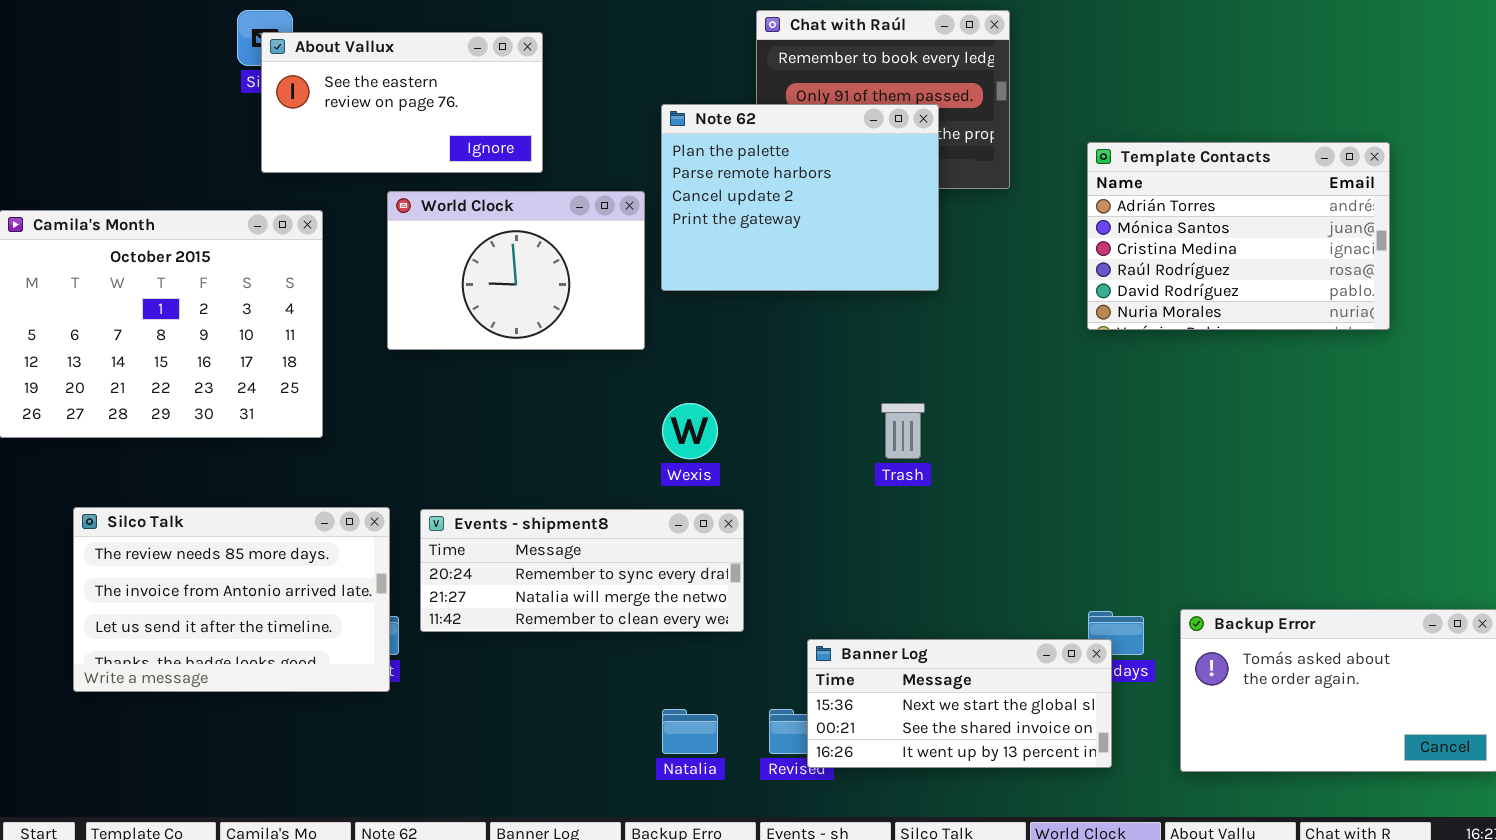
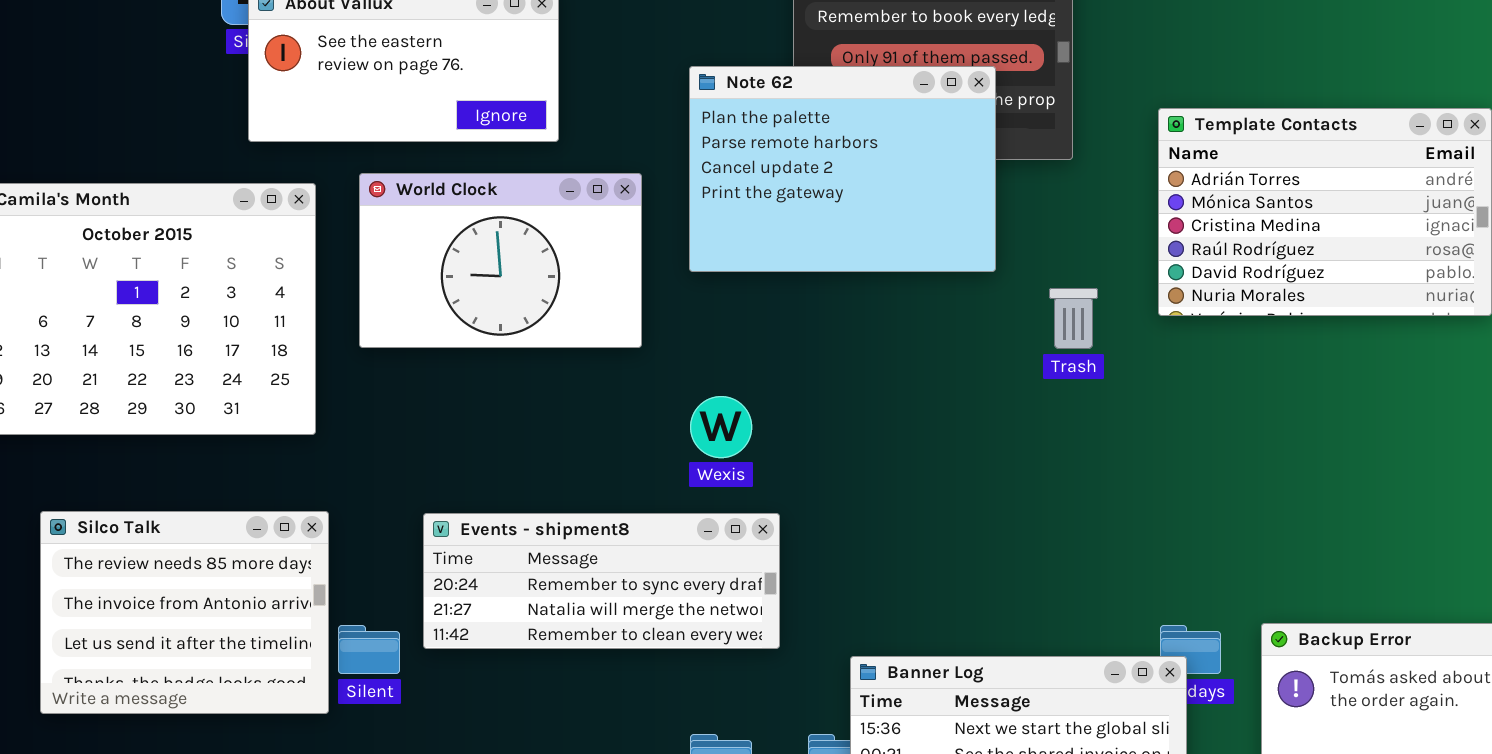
World Clock: [387,191,645,350] -> [359,173,642,348], moved
Trash: [881,403,925,459] -> [1049,288,1098,349], moved
Silco Talk: [73,507,390,692] -> [40,511,329,714], resized

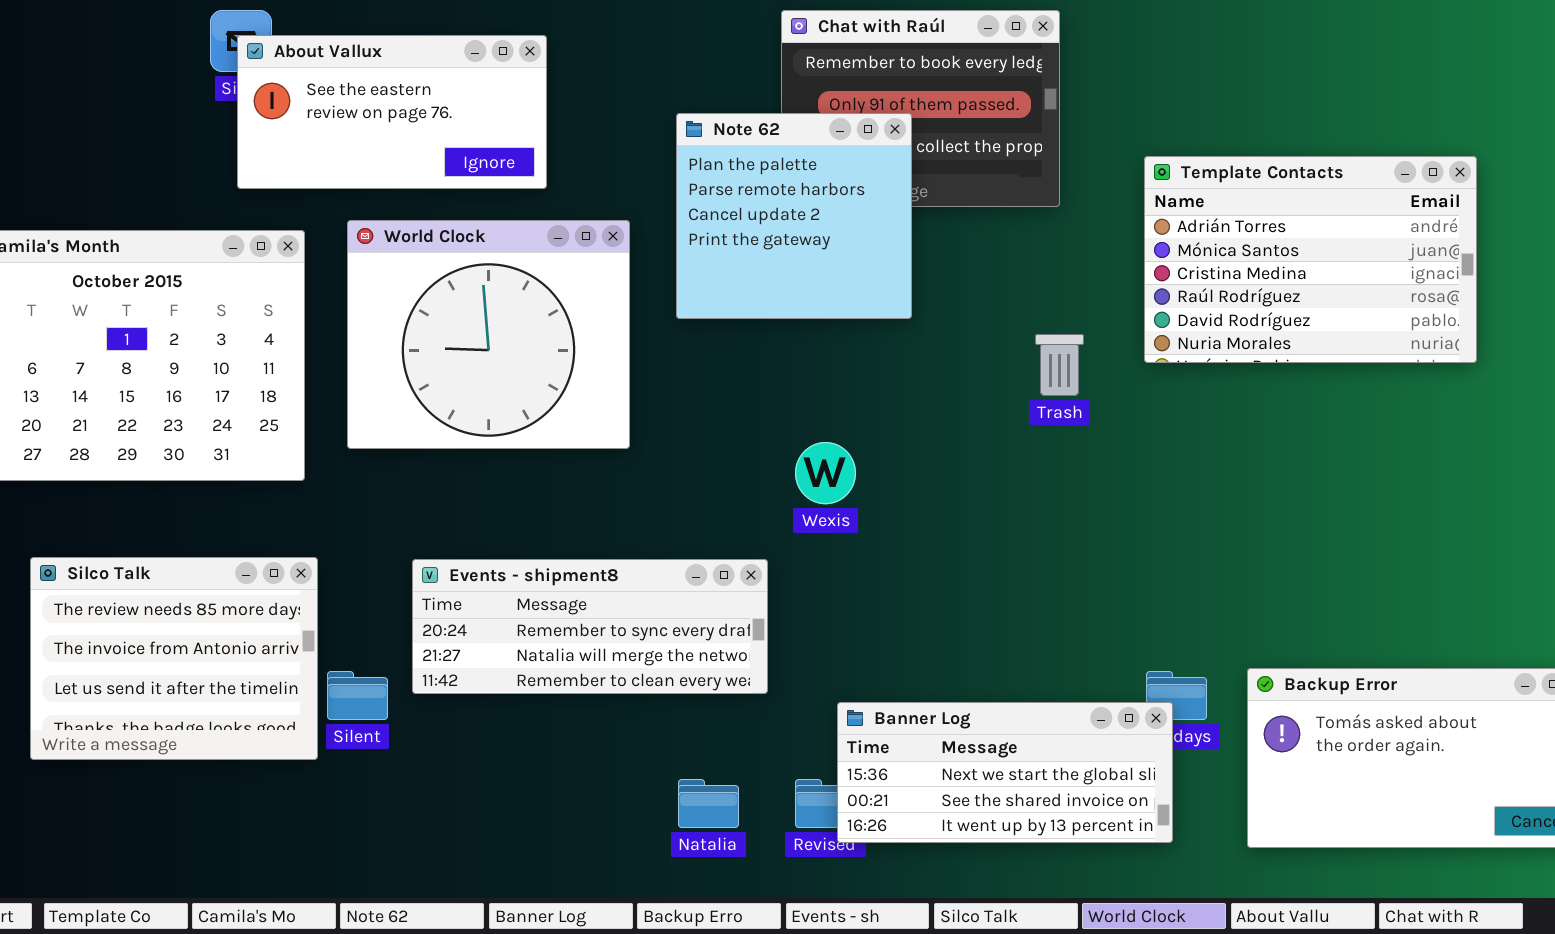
Note 62: [689,66,996,272] -> [676,113,912,319], resized
World Clock: [359,173,642,348] -> [347,220,630,449], resized
Wexis: [690,396,752,458] -> [795,442,856,504], moved

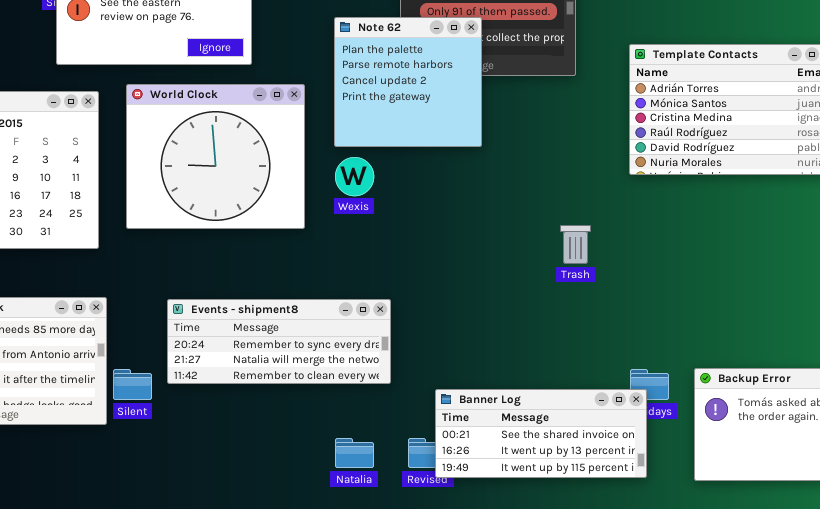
Trash: [1035,334,1084,396] -> [560,225,591,264], moved
Wexis: [795,442,856,504] -> [335,157,374,196], moved
Banner Log: [837,702,1173,843] -> [435,389,647,478], scrolled down 1 row

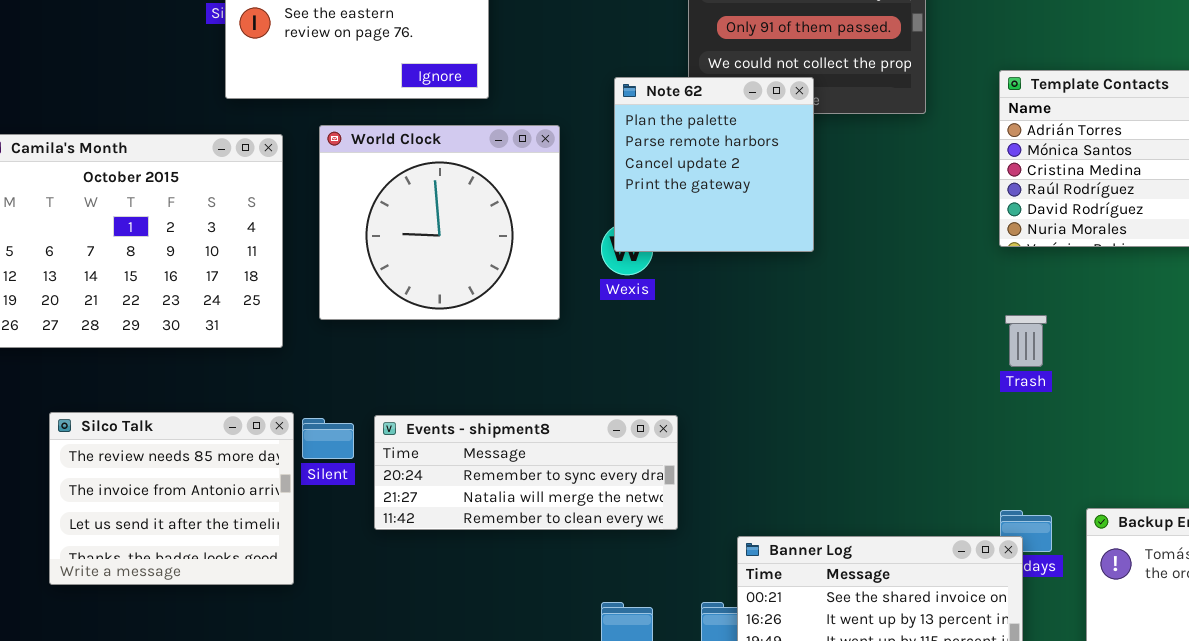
Note 62: [334,17,482,147] -> [614,77,814,252], moved
Trash: [560,225,591,264] -> [1005,315,1047,367], moved
Silent: [113,369,152,400] -> [302,418,354,459], moved

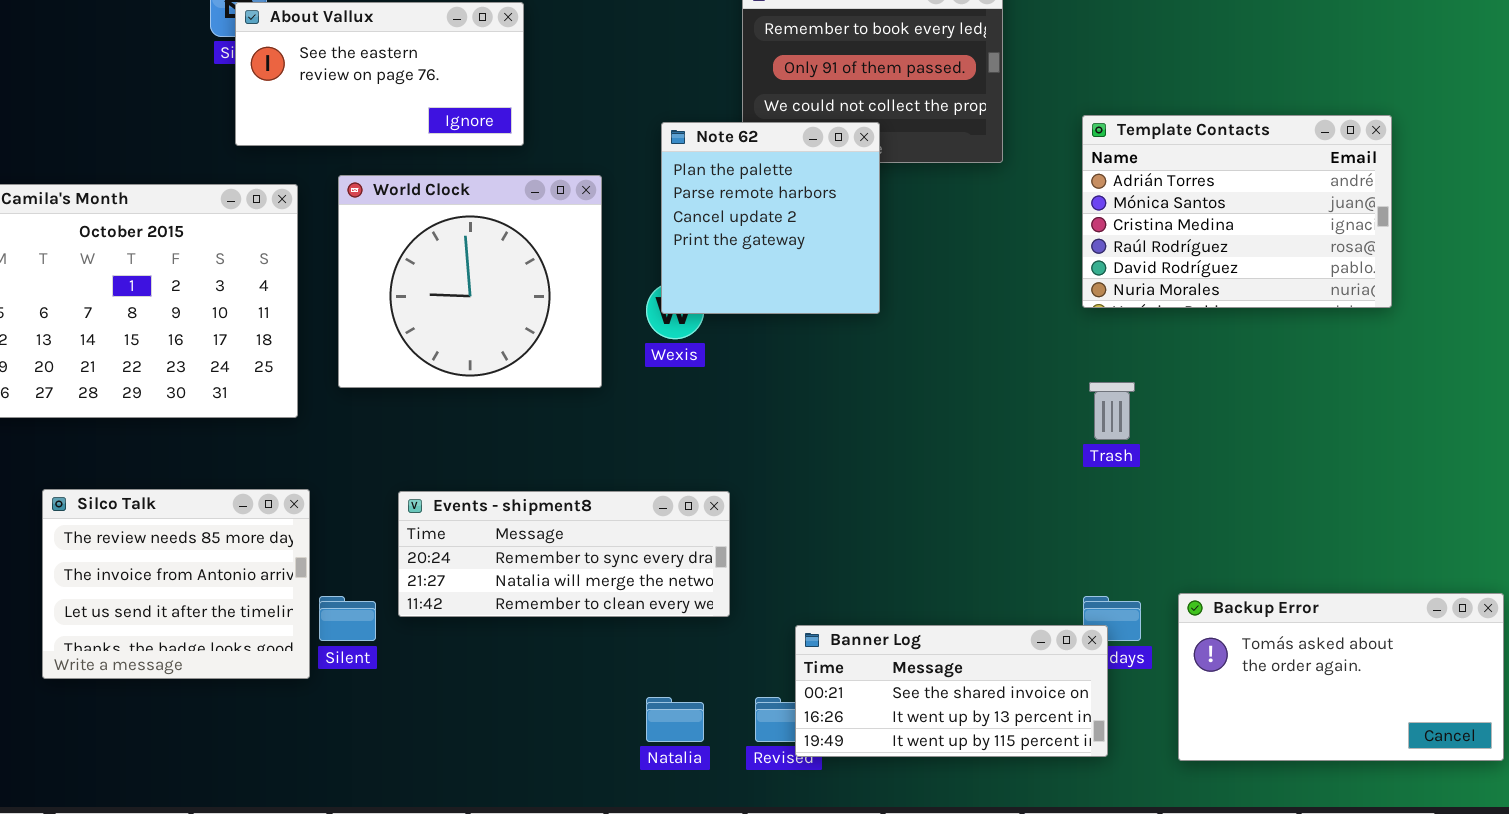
Silent: [302,418,354,459] -> [319,596,376,641], moved

